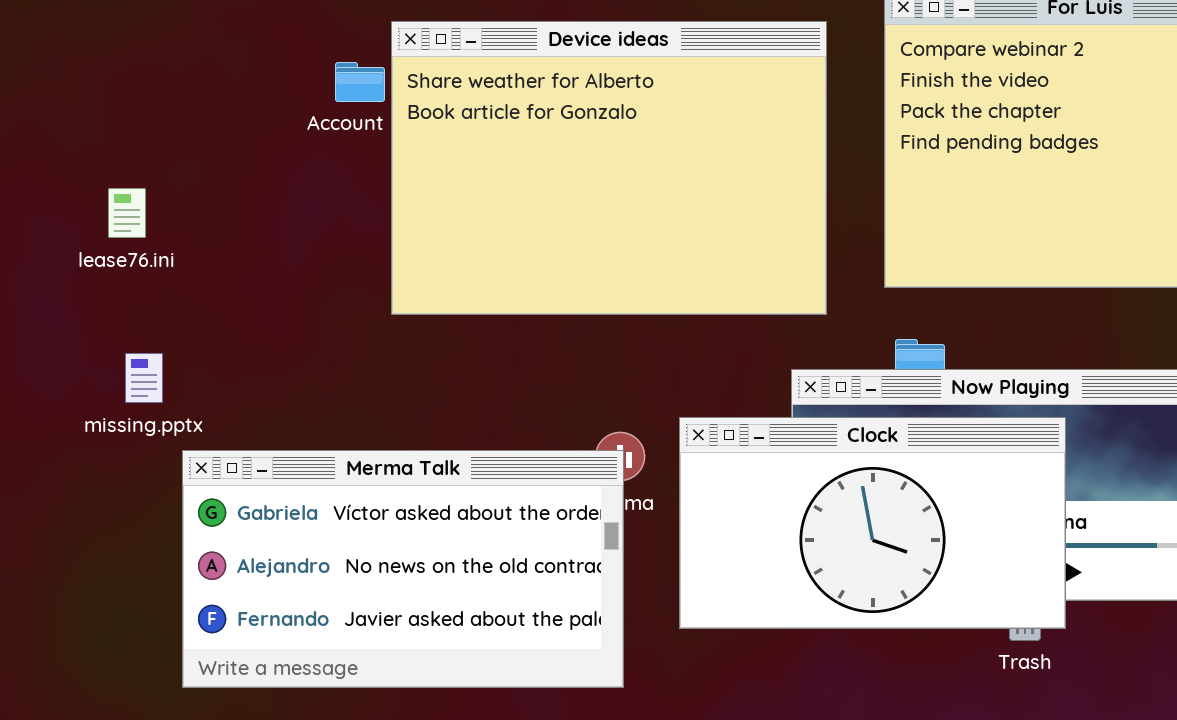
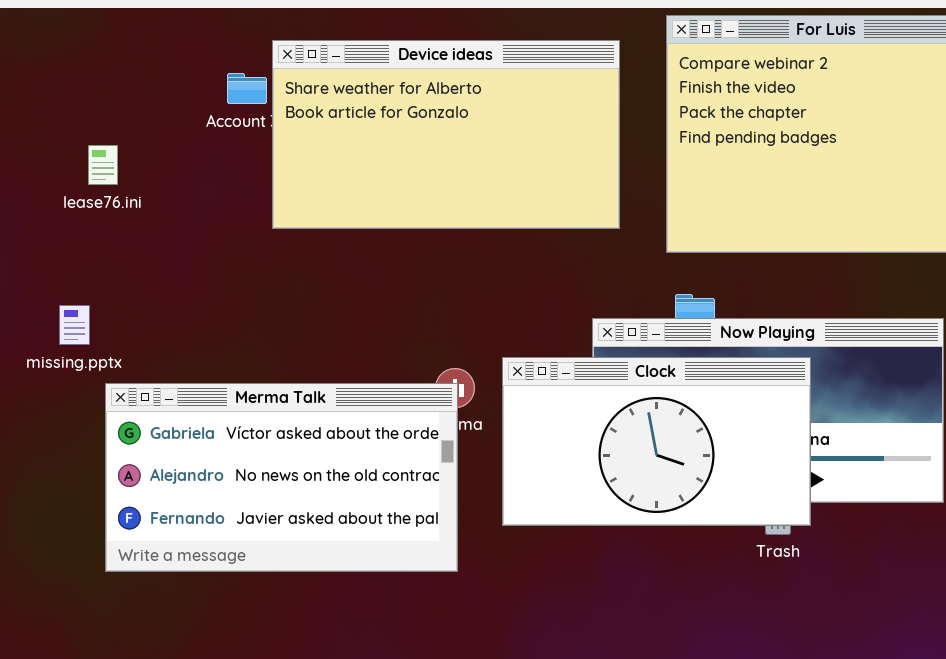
Device ideas: [391,21,827,315] -> [272,40,620,229], resized
lease76.ini: [108,188,146,238] -> [88,145,118,185], moved

